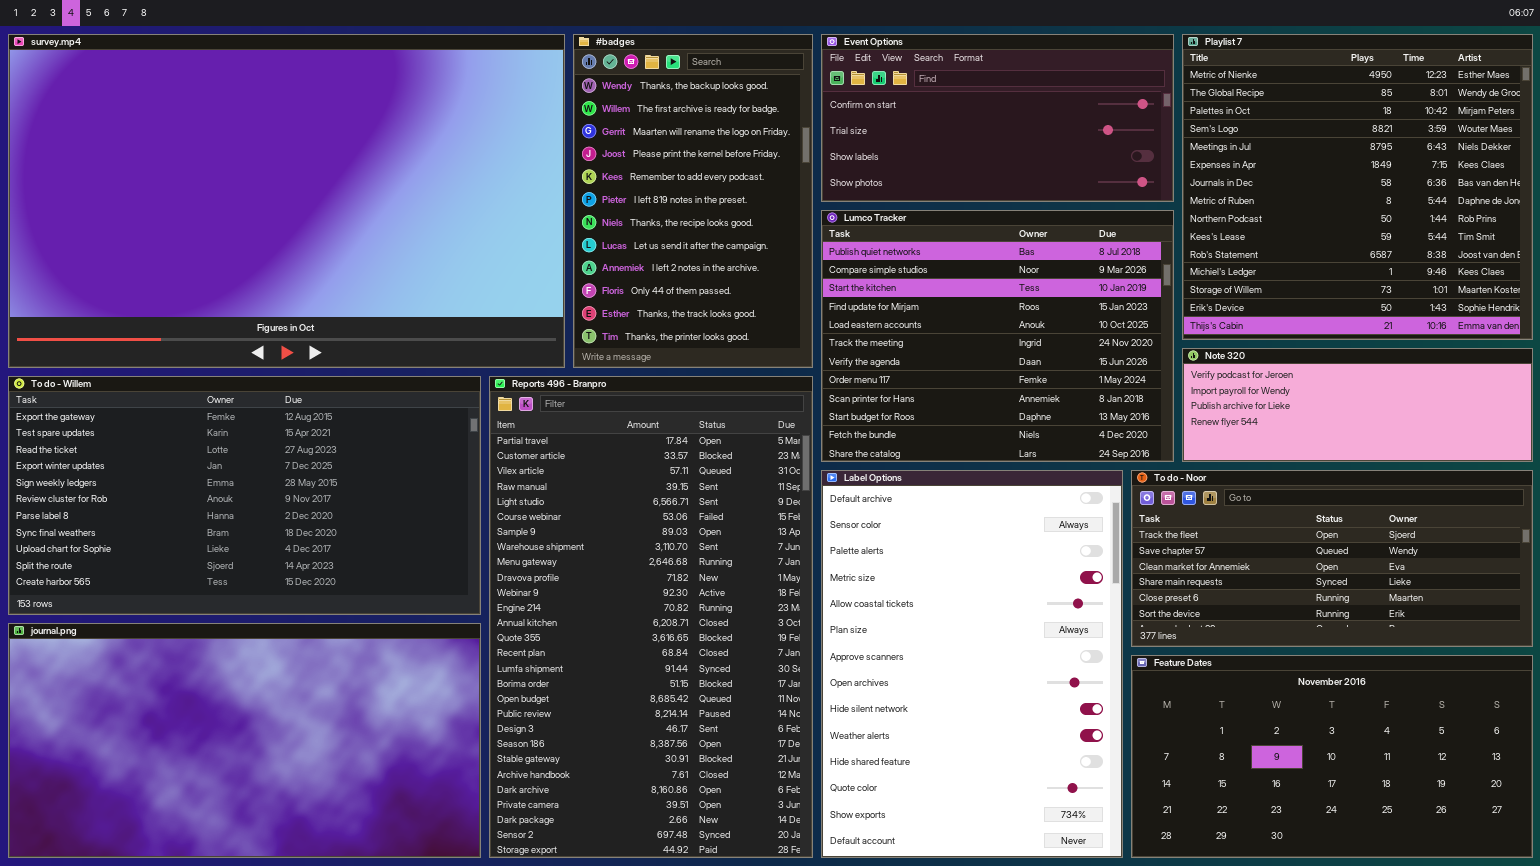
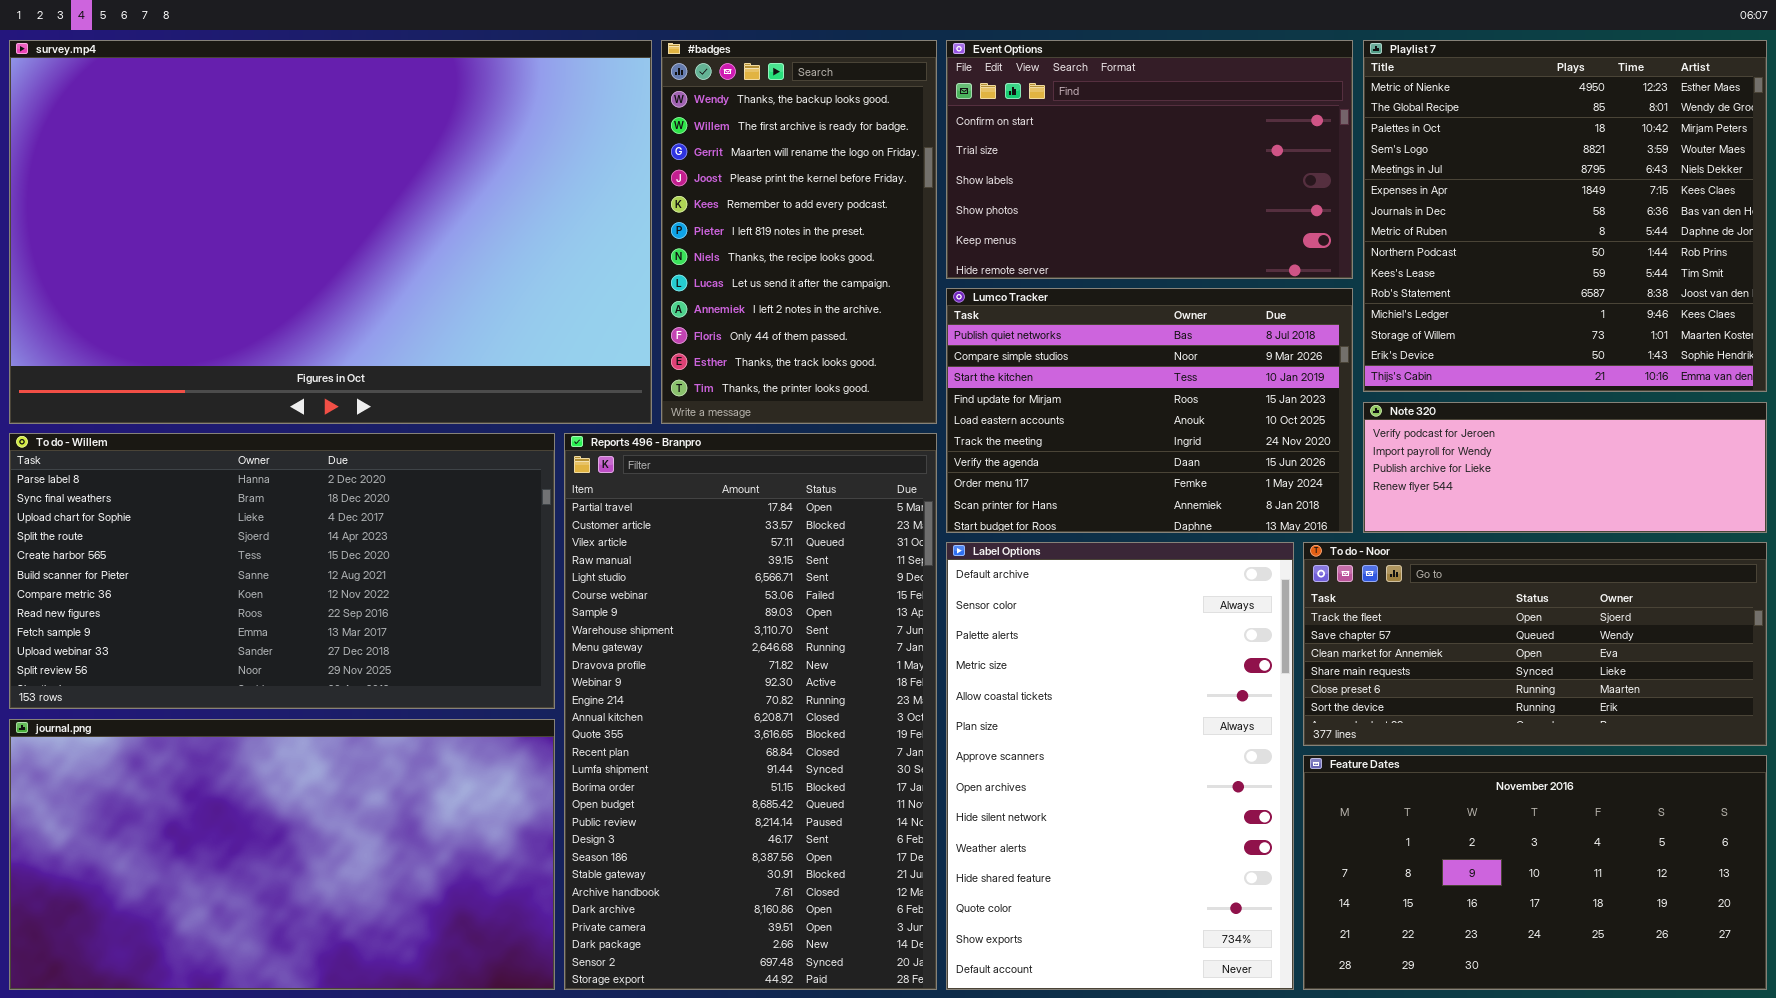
Event Options: [821,34,1174,202] -> [946,40,1353,279], resized
Lumco Tracker: [821,210,1174,462] -> [946,288,1353,533], resized
To do - Willem: [8,376,481,615] -> [9,433,555,709], scrolled down 6 rows

